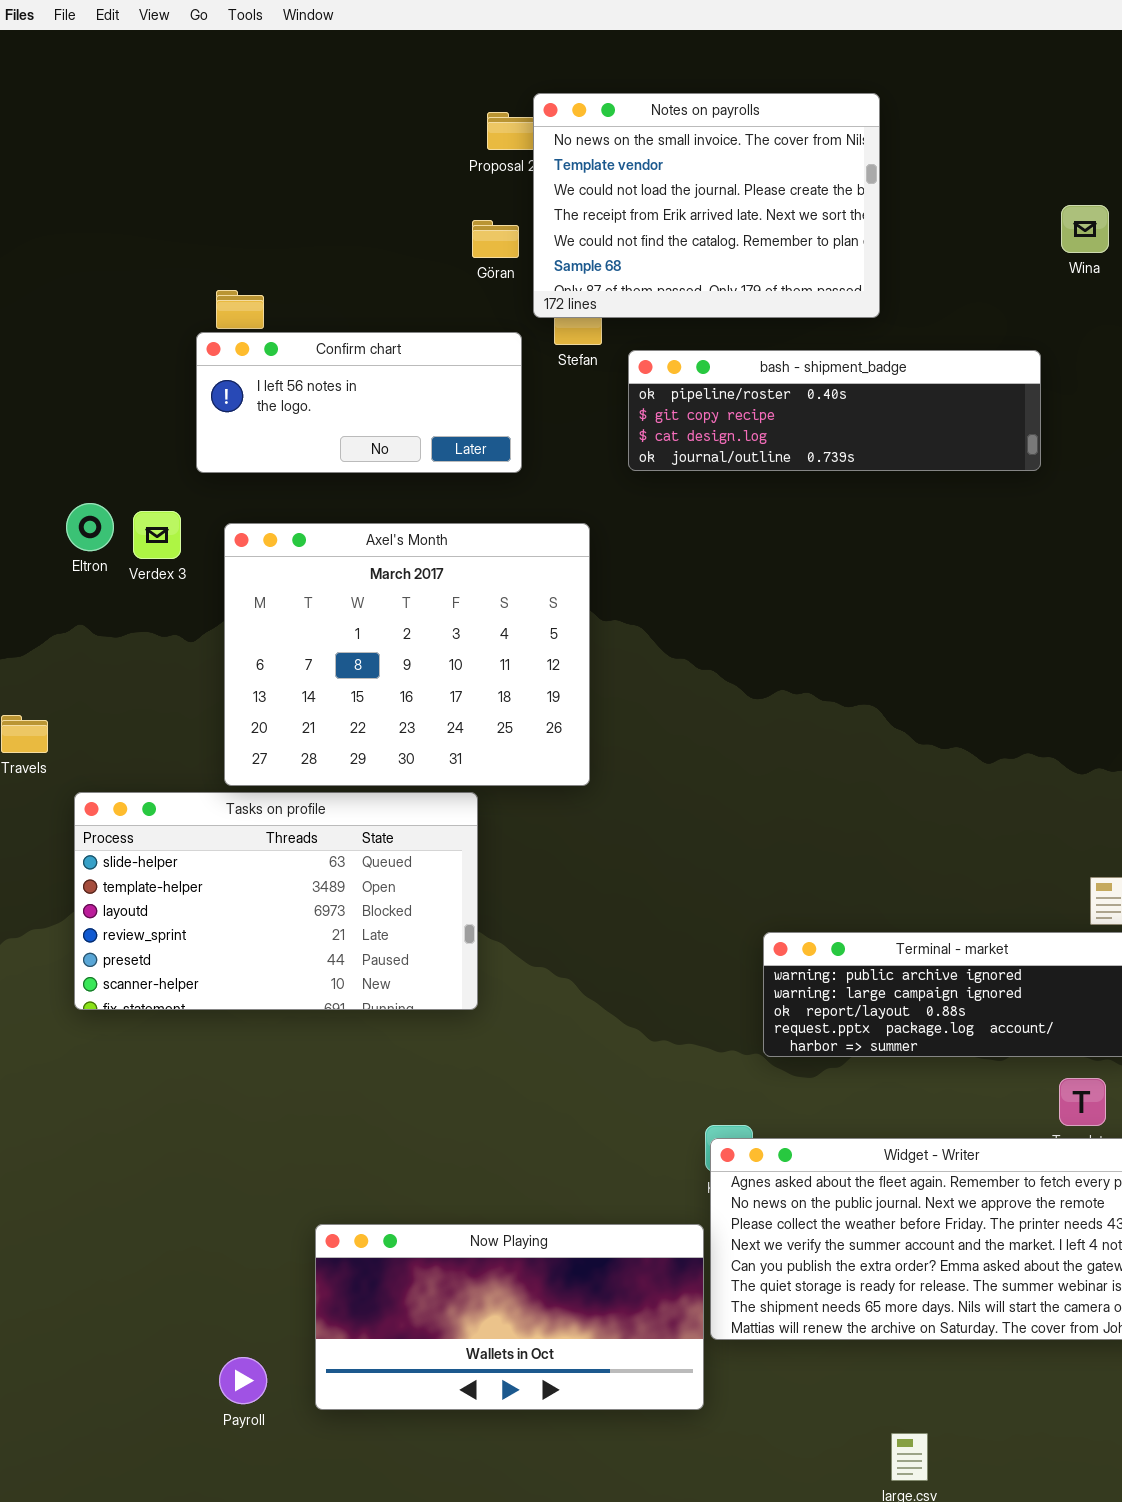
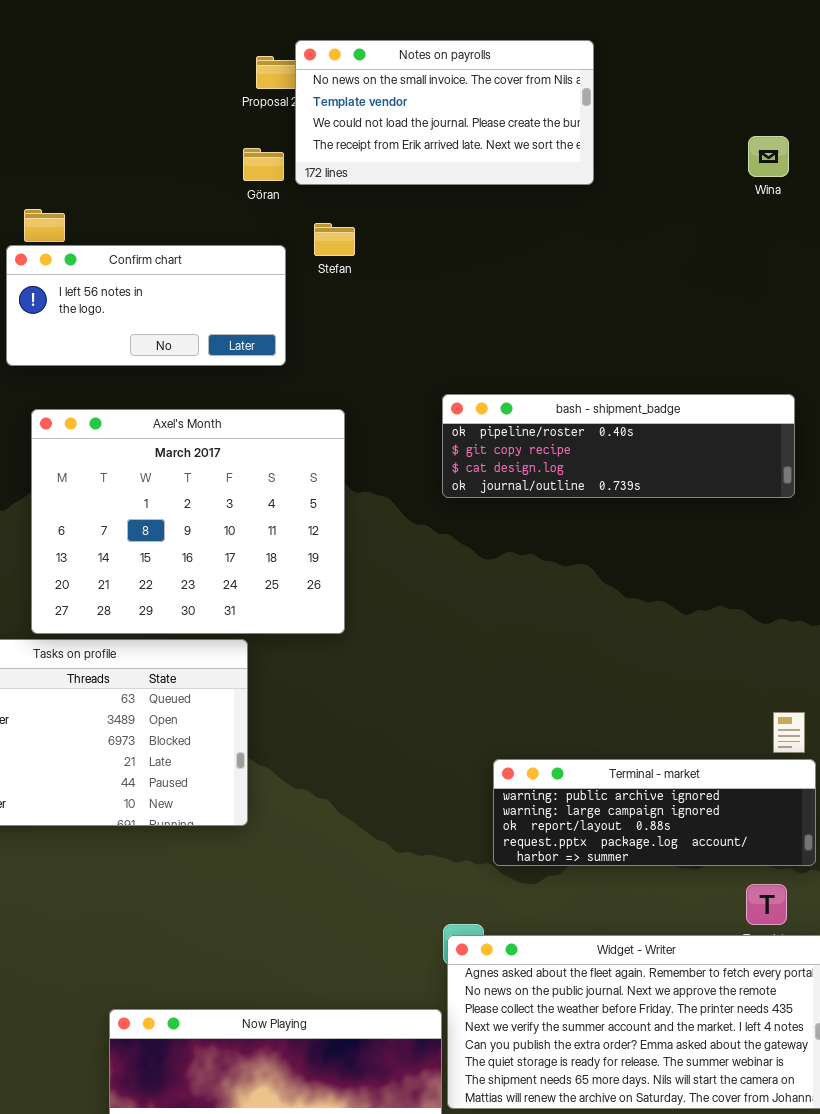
Notes on payrolls: [533,93,880,318] -> [295,40,594,185], resized
bash - shipment_badge: [628,350,1041,471] -> [442,394,795,498], moved

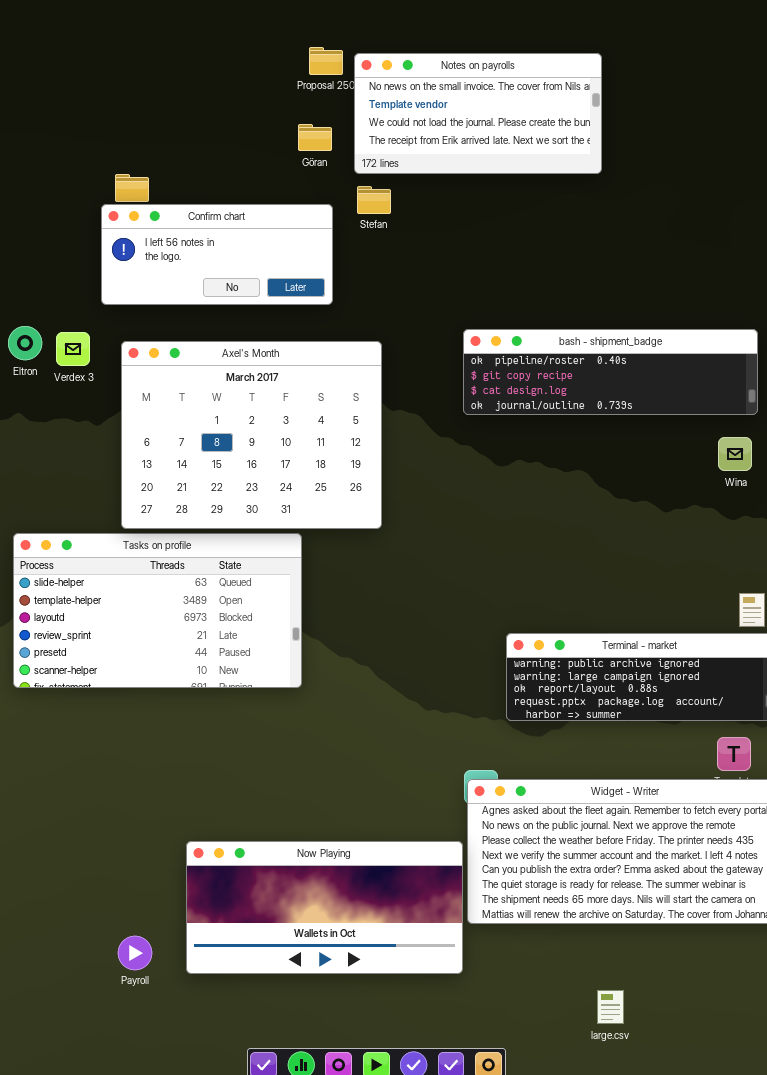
Notes on payrolls: [295,40,594,185] -> [354,53,602,174], moved
Wina: [748,136,789,177] -> [718,437,752,471], moved

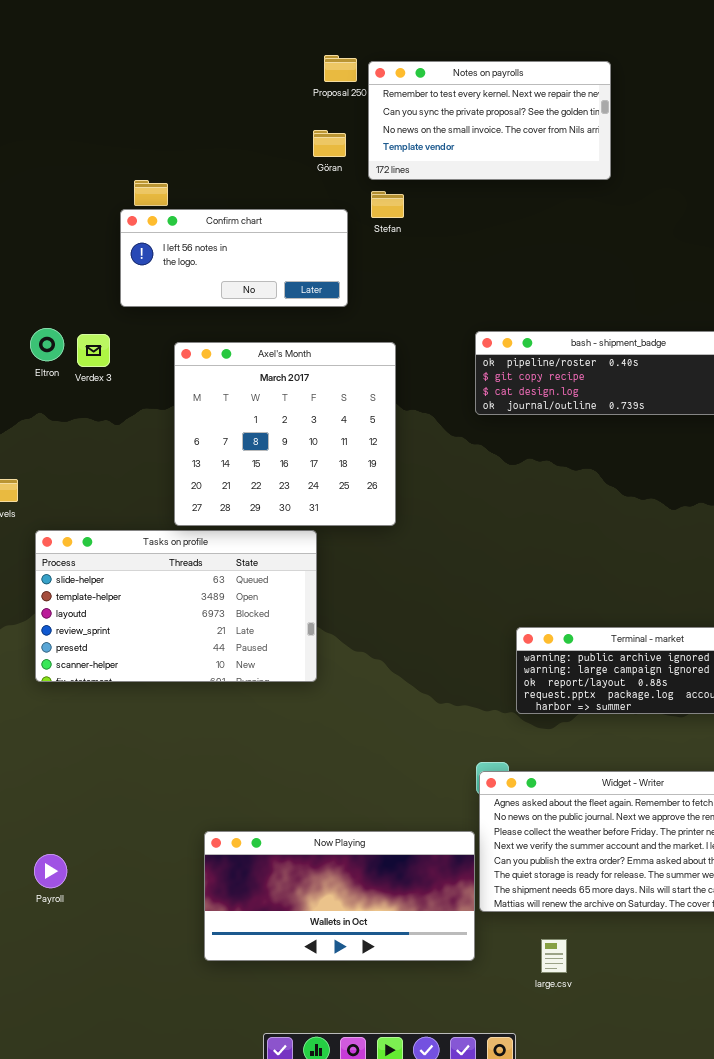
Notes on payrolls: [354,53,602,174] -> [368,61,611,180], scrolled up 2 rows
Axel's Month: [121,341,382,529] -> [174,342,396,526], resized
Payroll: [118,936,152,970] -> [34,854,67,888], moved
large.csv: [597,990,624,1024] -> [541,939,567,973], moved

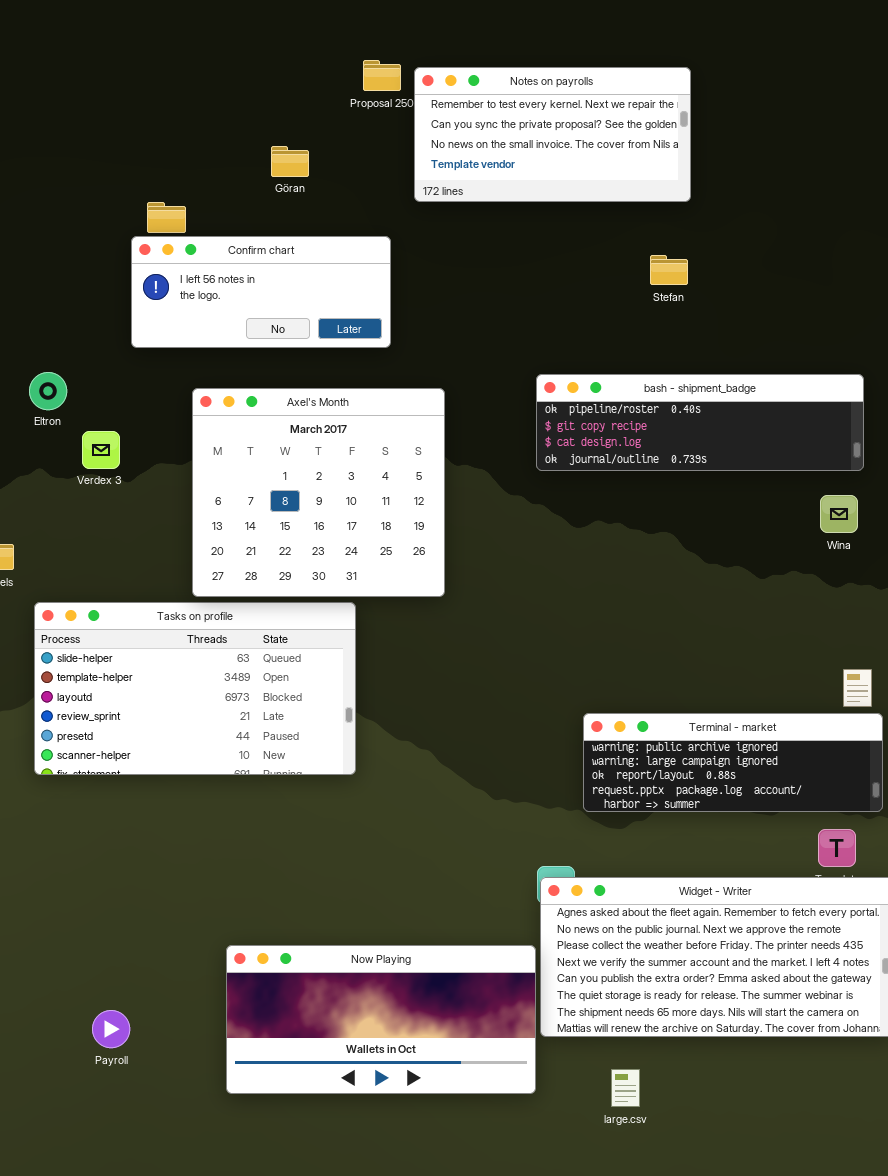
Göran: [313,130,346,157] -> [271,146,309,177], moved
Stefan: [371,191,404,218] -> [650,255,688,285], moved
Verdex 3: [77,334,110,367] -> [82,431,120,469], moved
Payroll: [34,854,67,888] -> [92,1010,130,1048], moved

